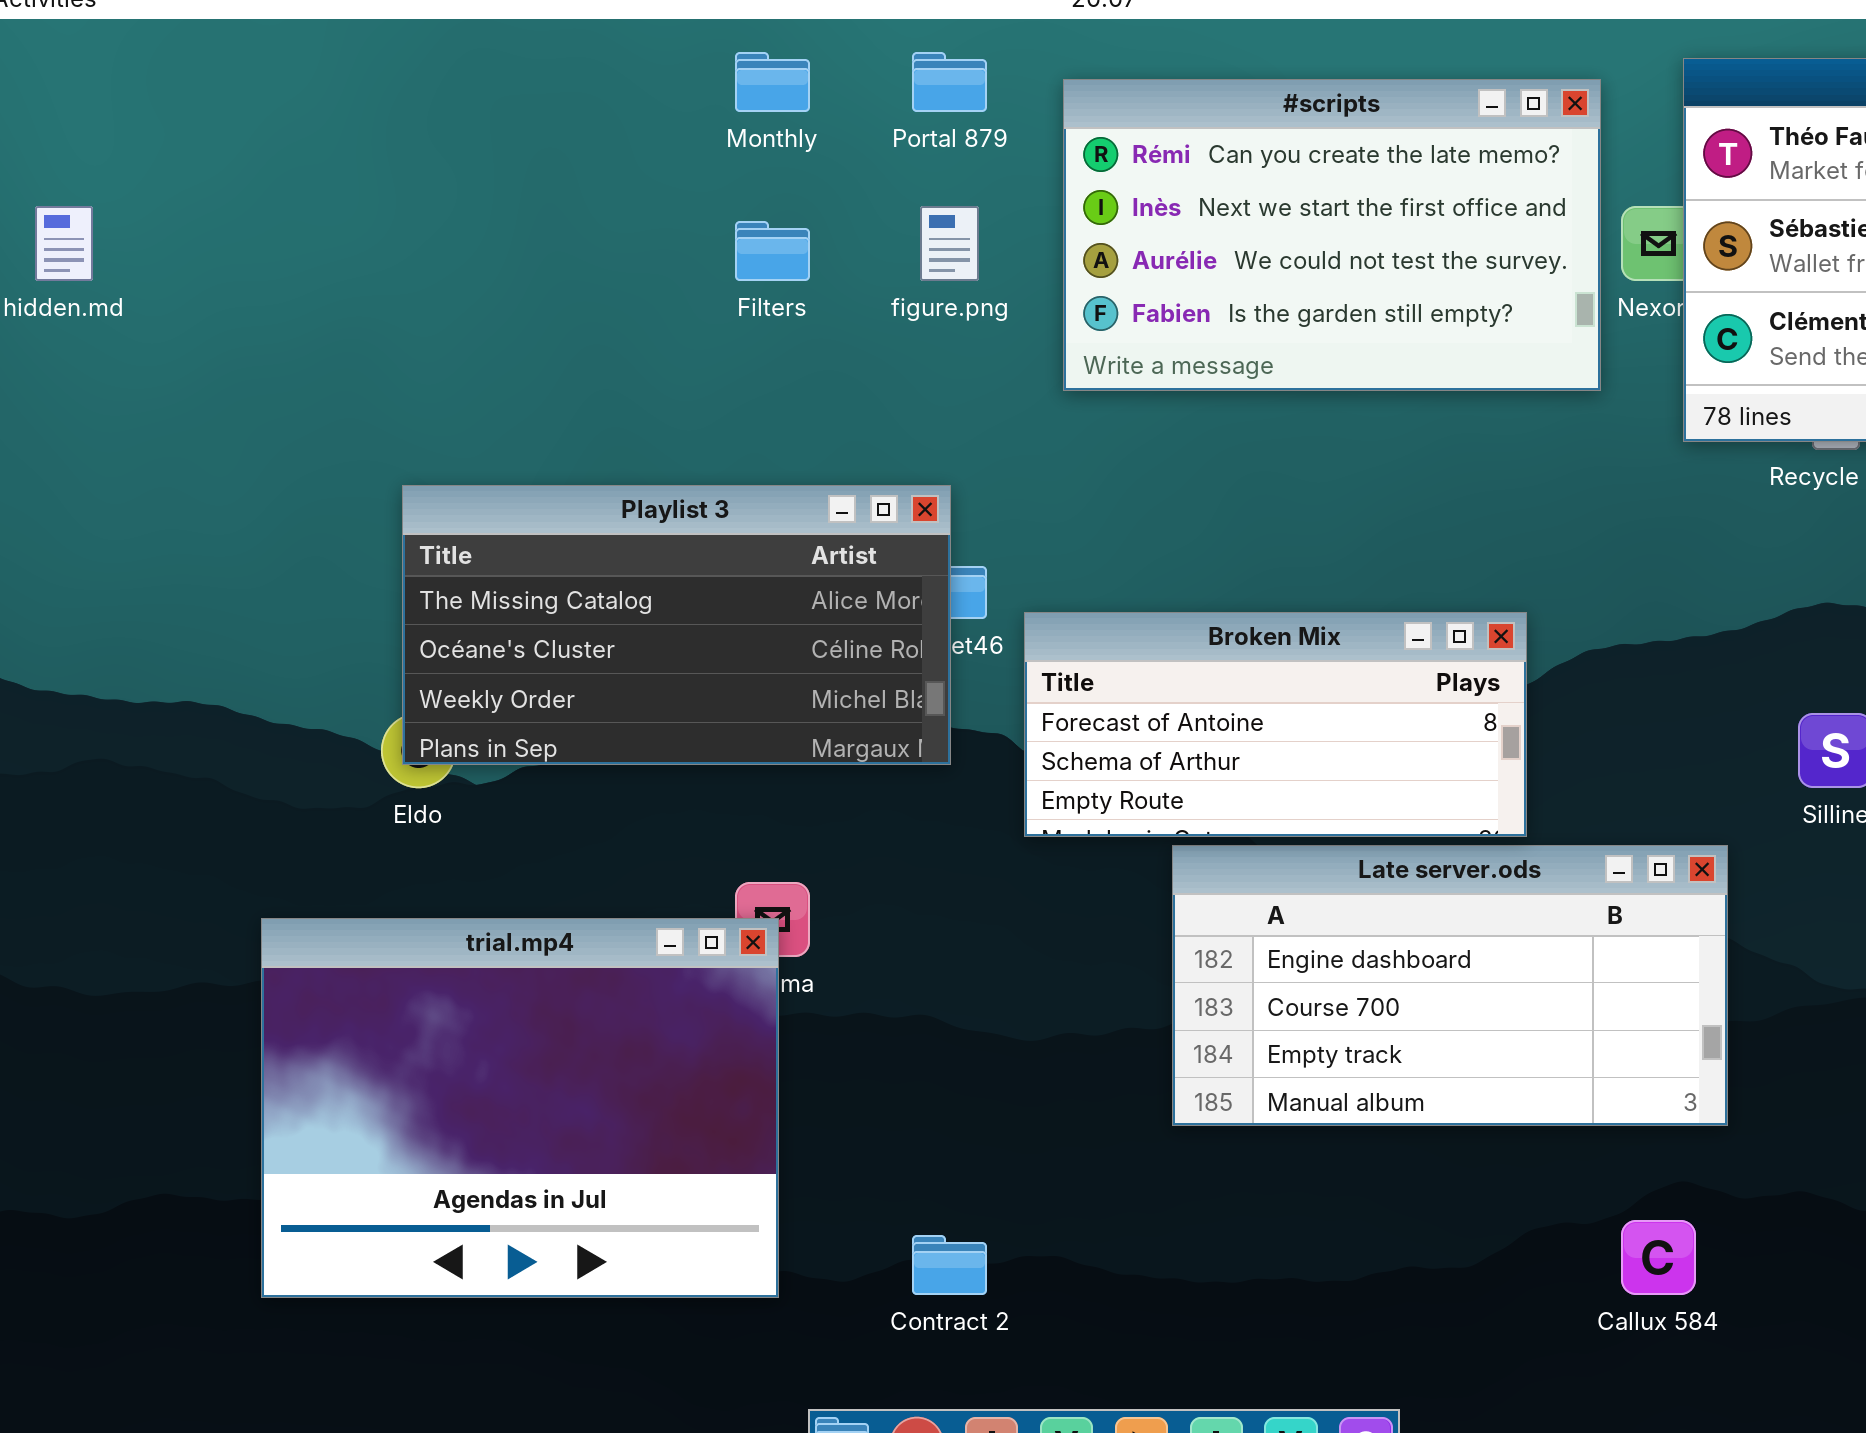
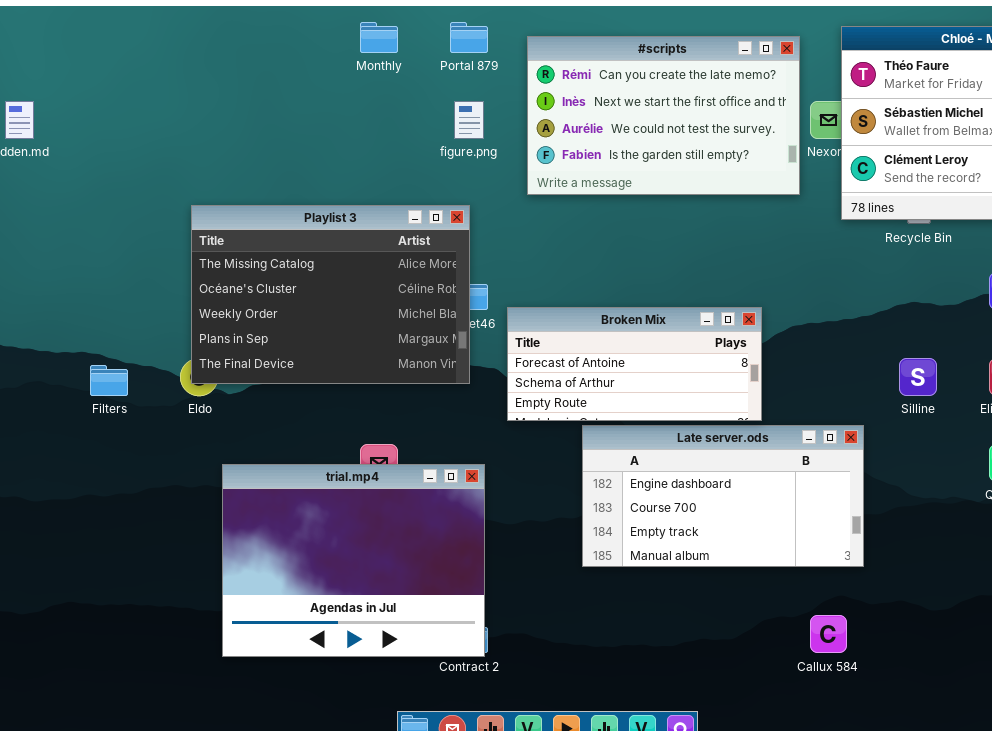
Filters: [735,221,810,281] -> [90,365,128,396], moved
Playlist 3: [402,485,951,765] -> [191,205,470,384], resized
trial.mp4: [261,918,779,1298] -> [222,464,485,657], moved

